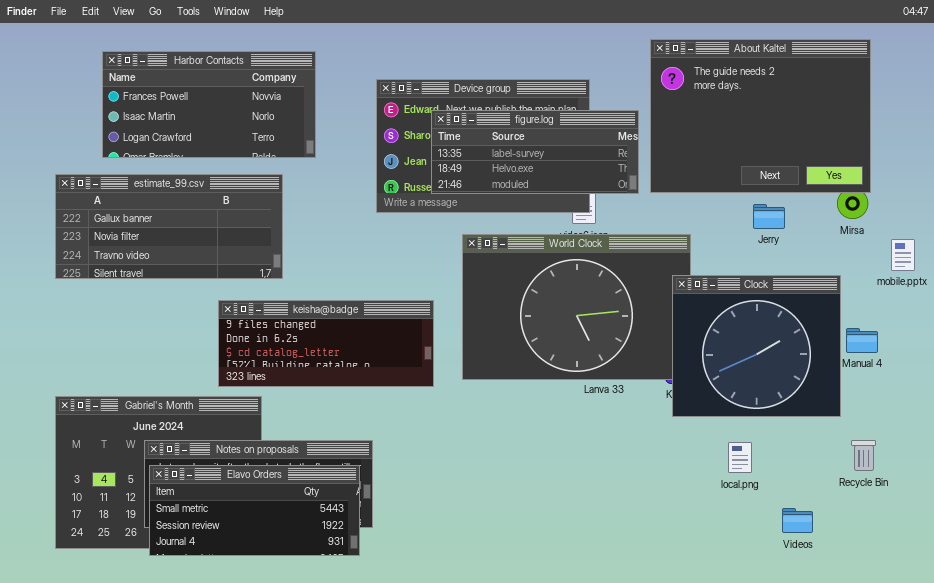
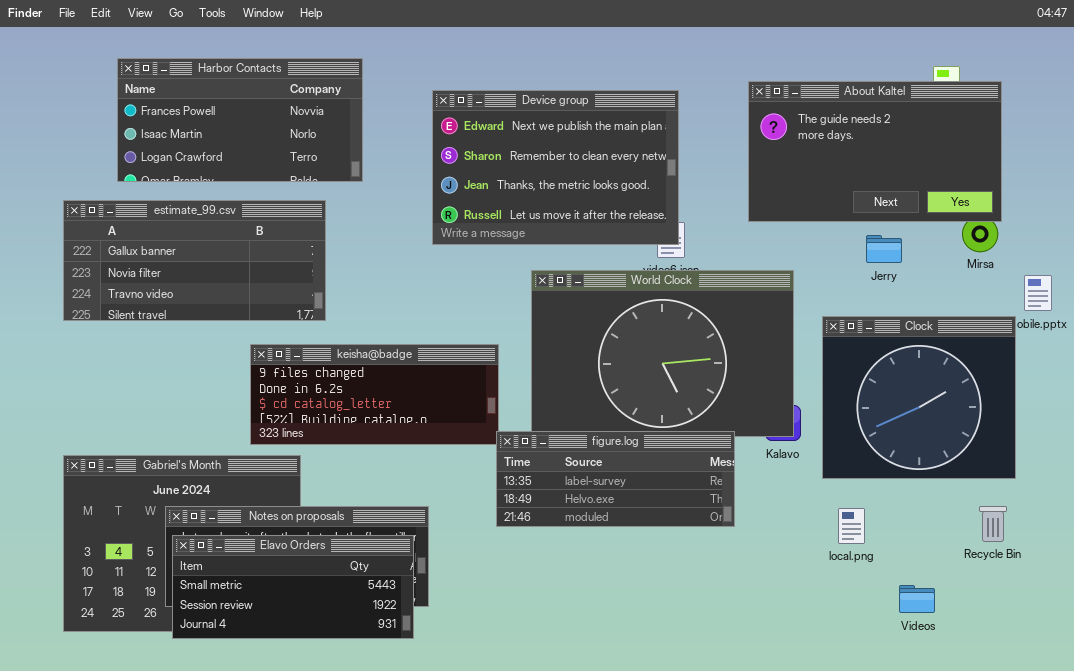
About Kaltel: [650,39,871,193] -> [748,81,1002,222], resized
figure.log: [431,110,639,194] -> [496,431,735,527], moved
Clock: [672,275,841,417] -> [822,316,1016,479], moved

